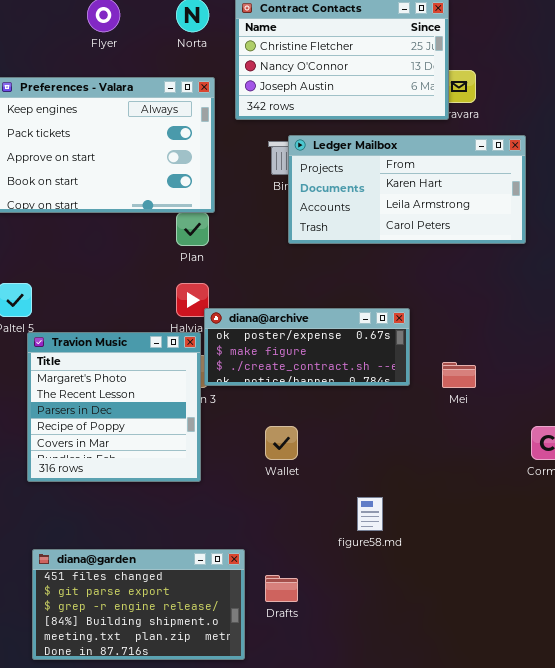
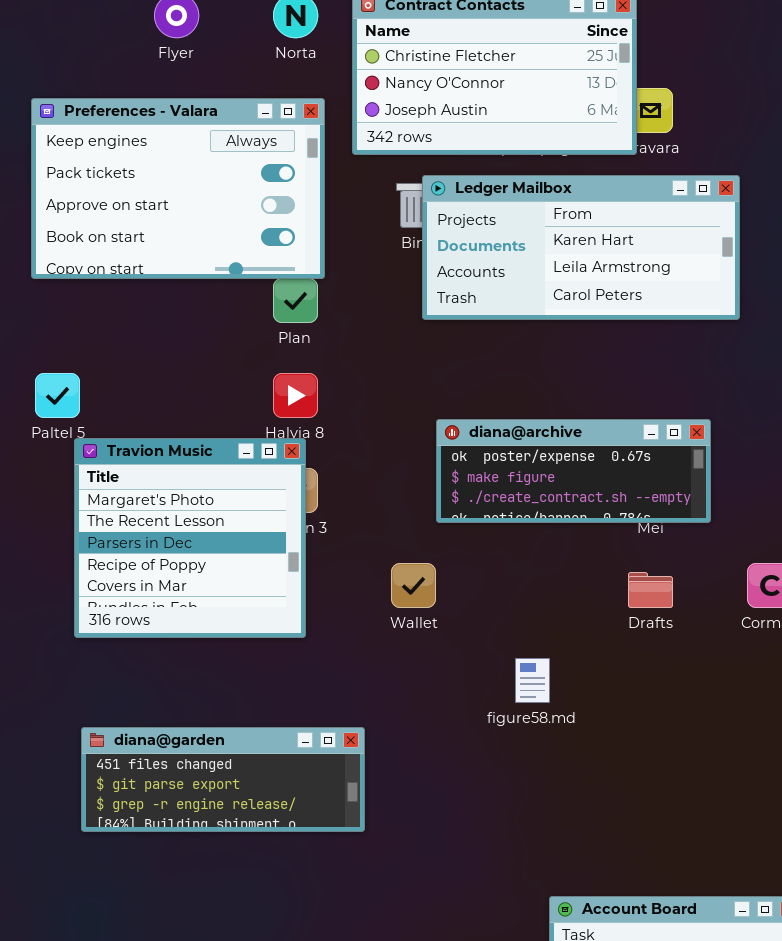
diana@archive: [204,308,410,386] -> [436,419,711,523], moved
diana@garden: [32,549,245,660] -> [81,727,365,832], resized
Drafts: [265,575,298,602] -> [628,572,673,608], moved

